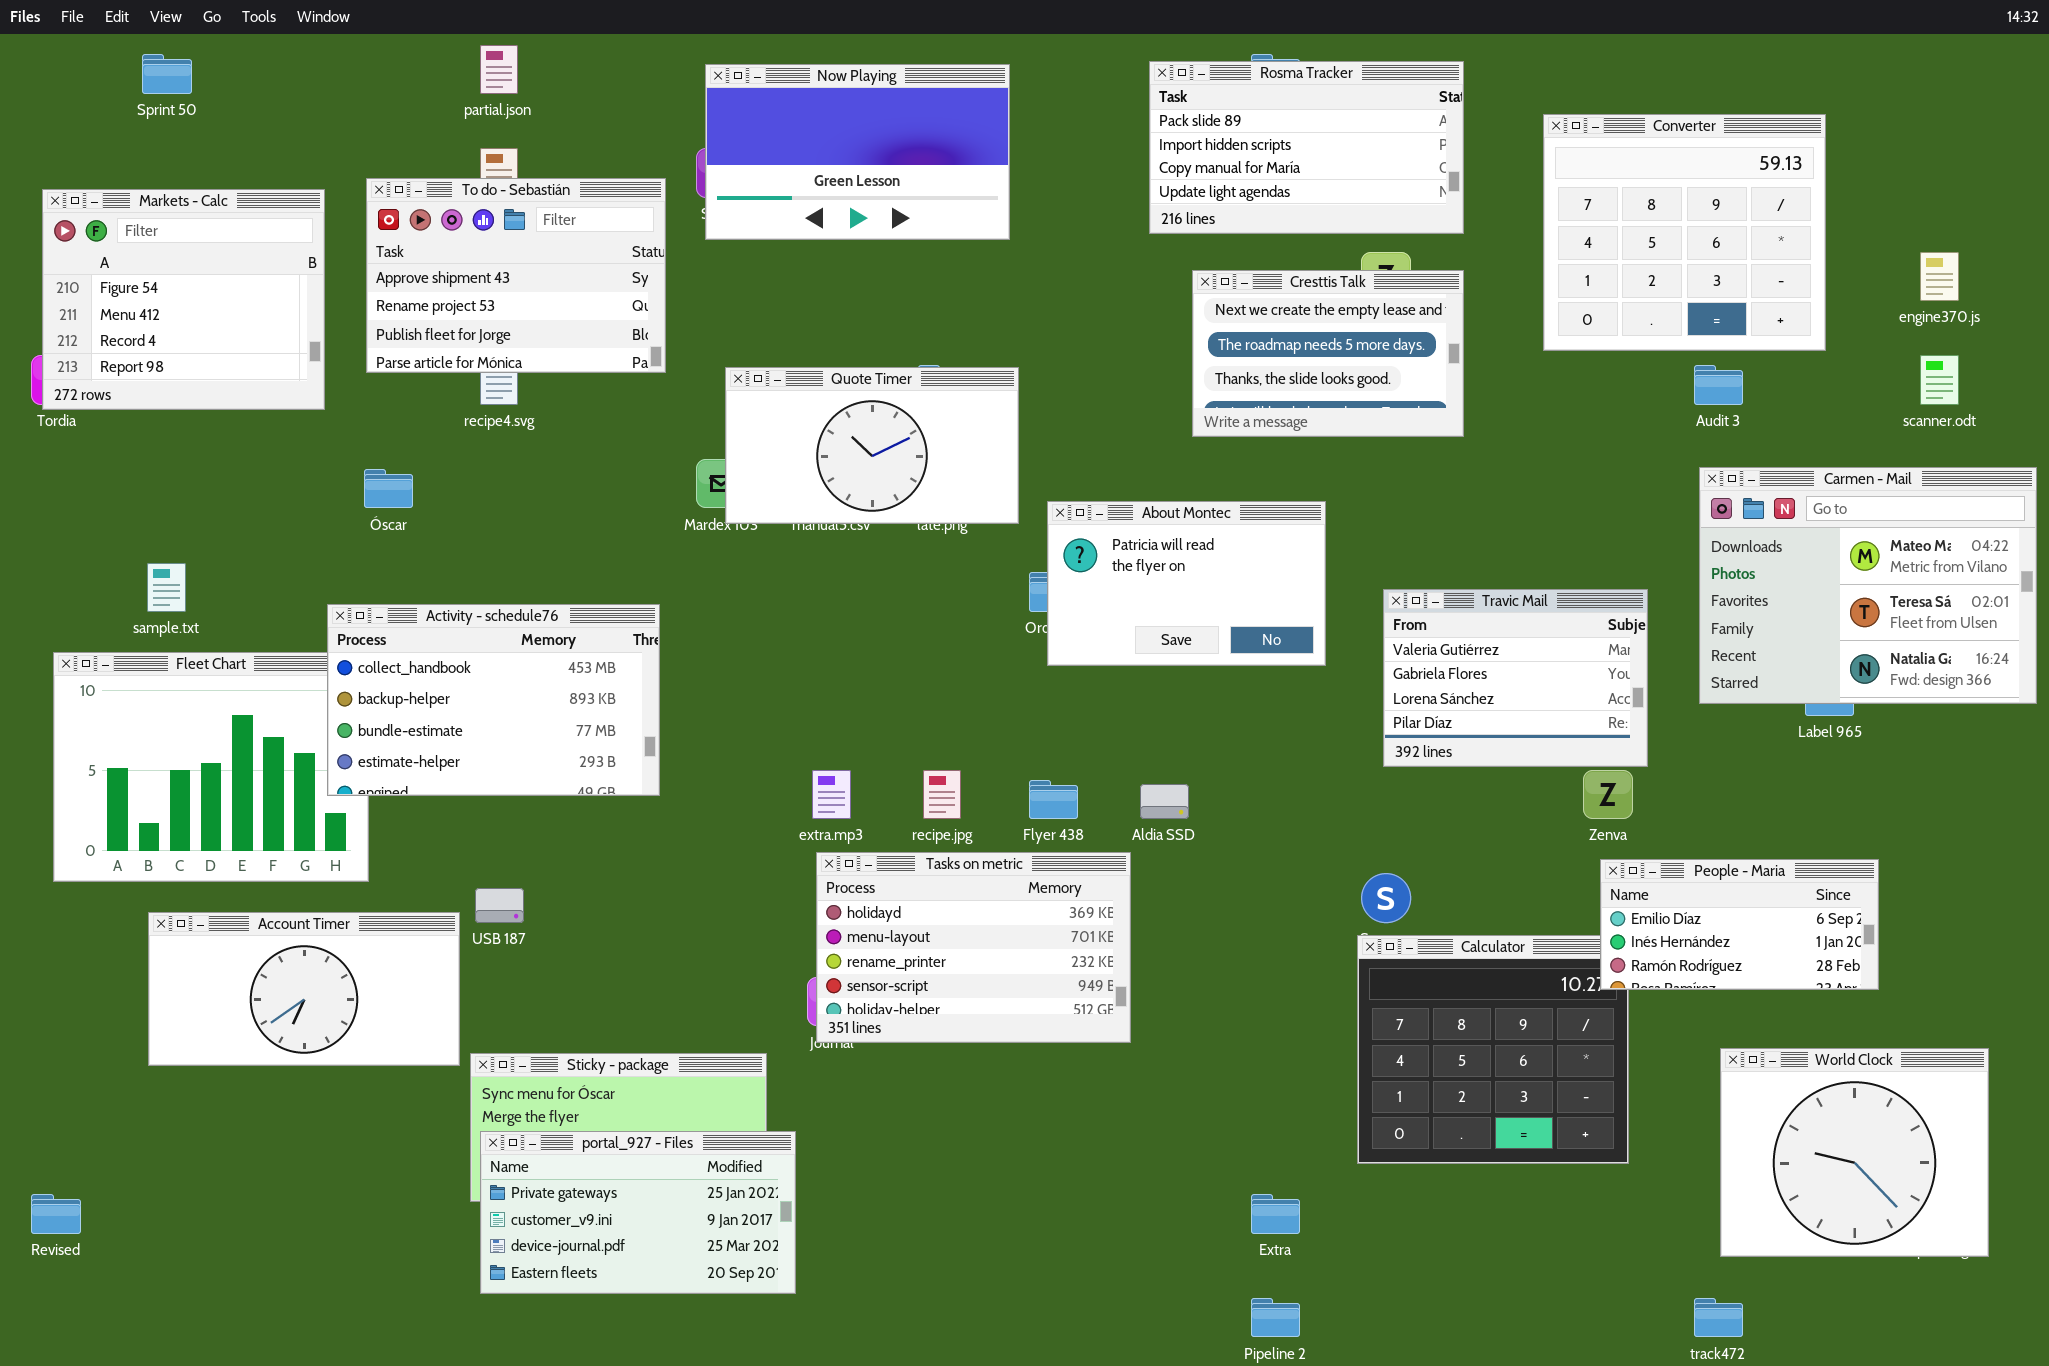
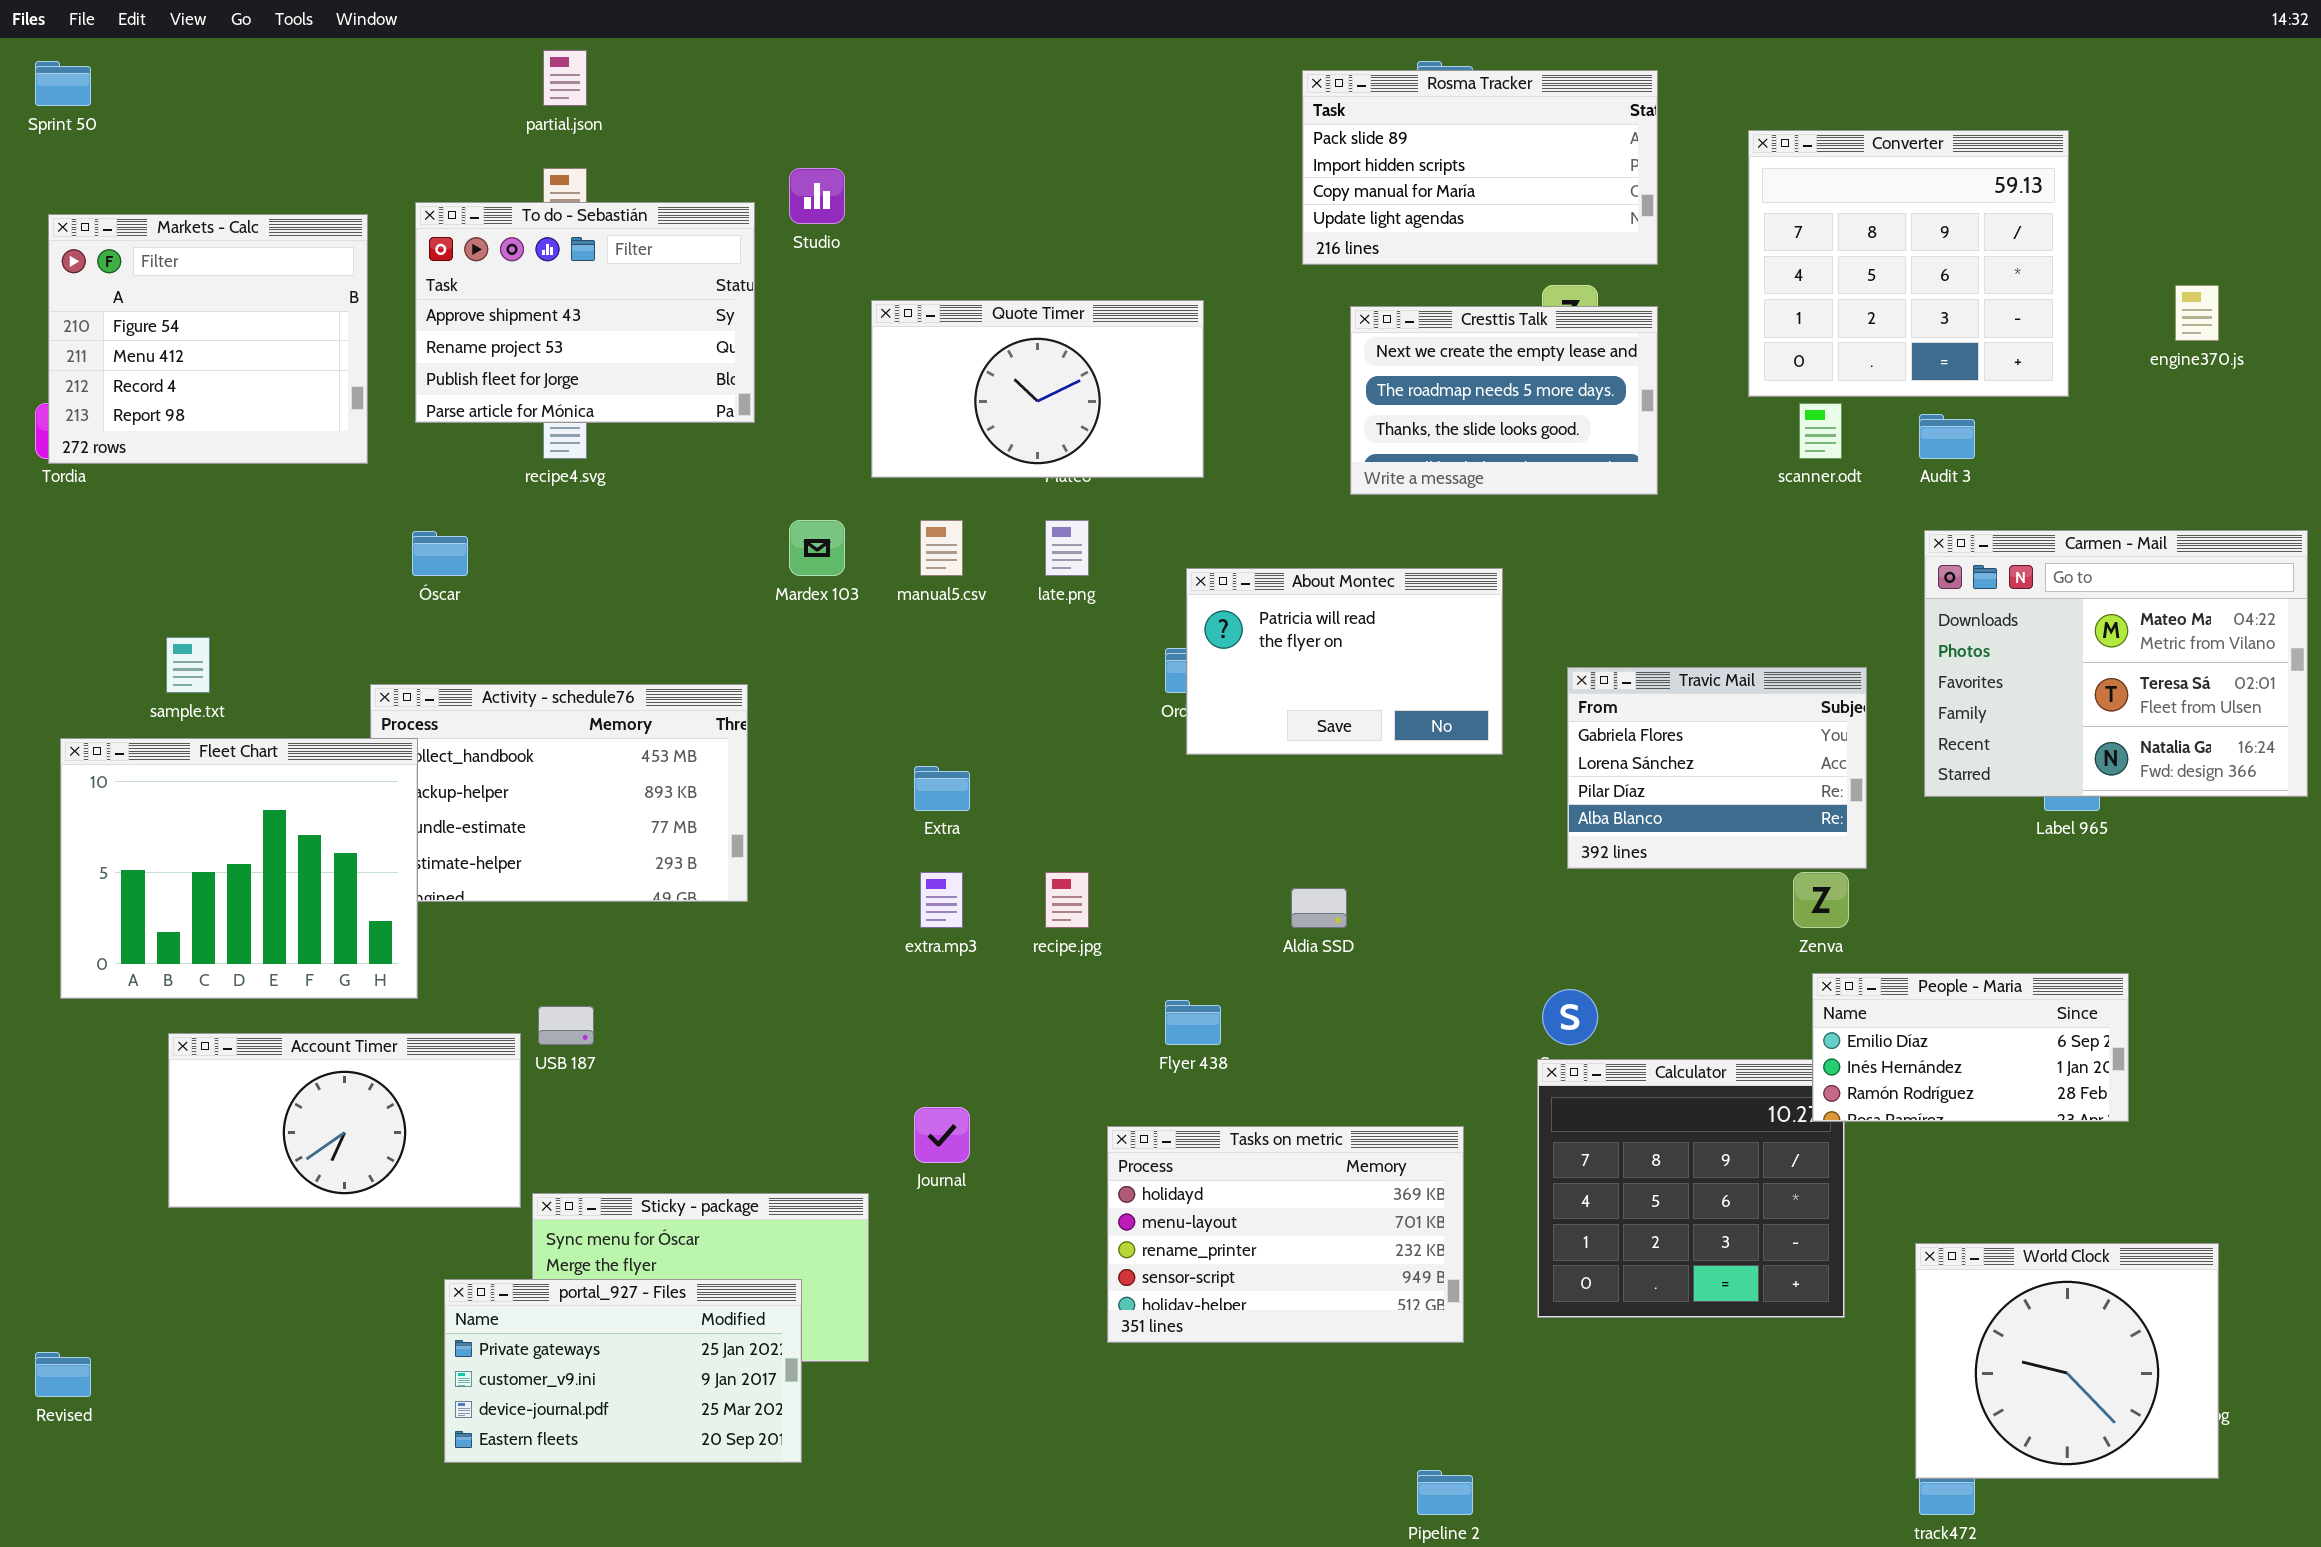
Sprint 50: [142,54,192,94] -> [35,61,91,106], moved
Now Playing: [705,64,1010,240] -> none, closed
scanner.odt: [1920,355,1959,405] -> [1799,403,1842,459], moved
Quote Timer: [725,367,1019,524] -> [871,300,1204,478], moved
Travic Mail: [1383,589,1648,767] -> [1567,667,1867,869], scrolled down 1 row
Fleet Chart: [53,652,369,882] -> [60,738,418,999], raised
Flyer 438: [1029,780,1078,819] -> [1165,1000,1221,1045], moved
Tasks on metric: [816,852,1131,1043] -> [1107,1126,1464,1343], moved
World Clock: [1720,1048,1989,1257] -> [1915,1243,2219,1479], moved
portal_927 - Files: [480,1131,796,1294] -> [444,1279,802,1463], moved
Extra: [1251,1194,1300,1234] -> [914,766,970,811], moved

